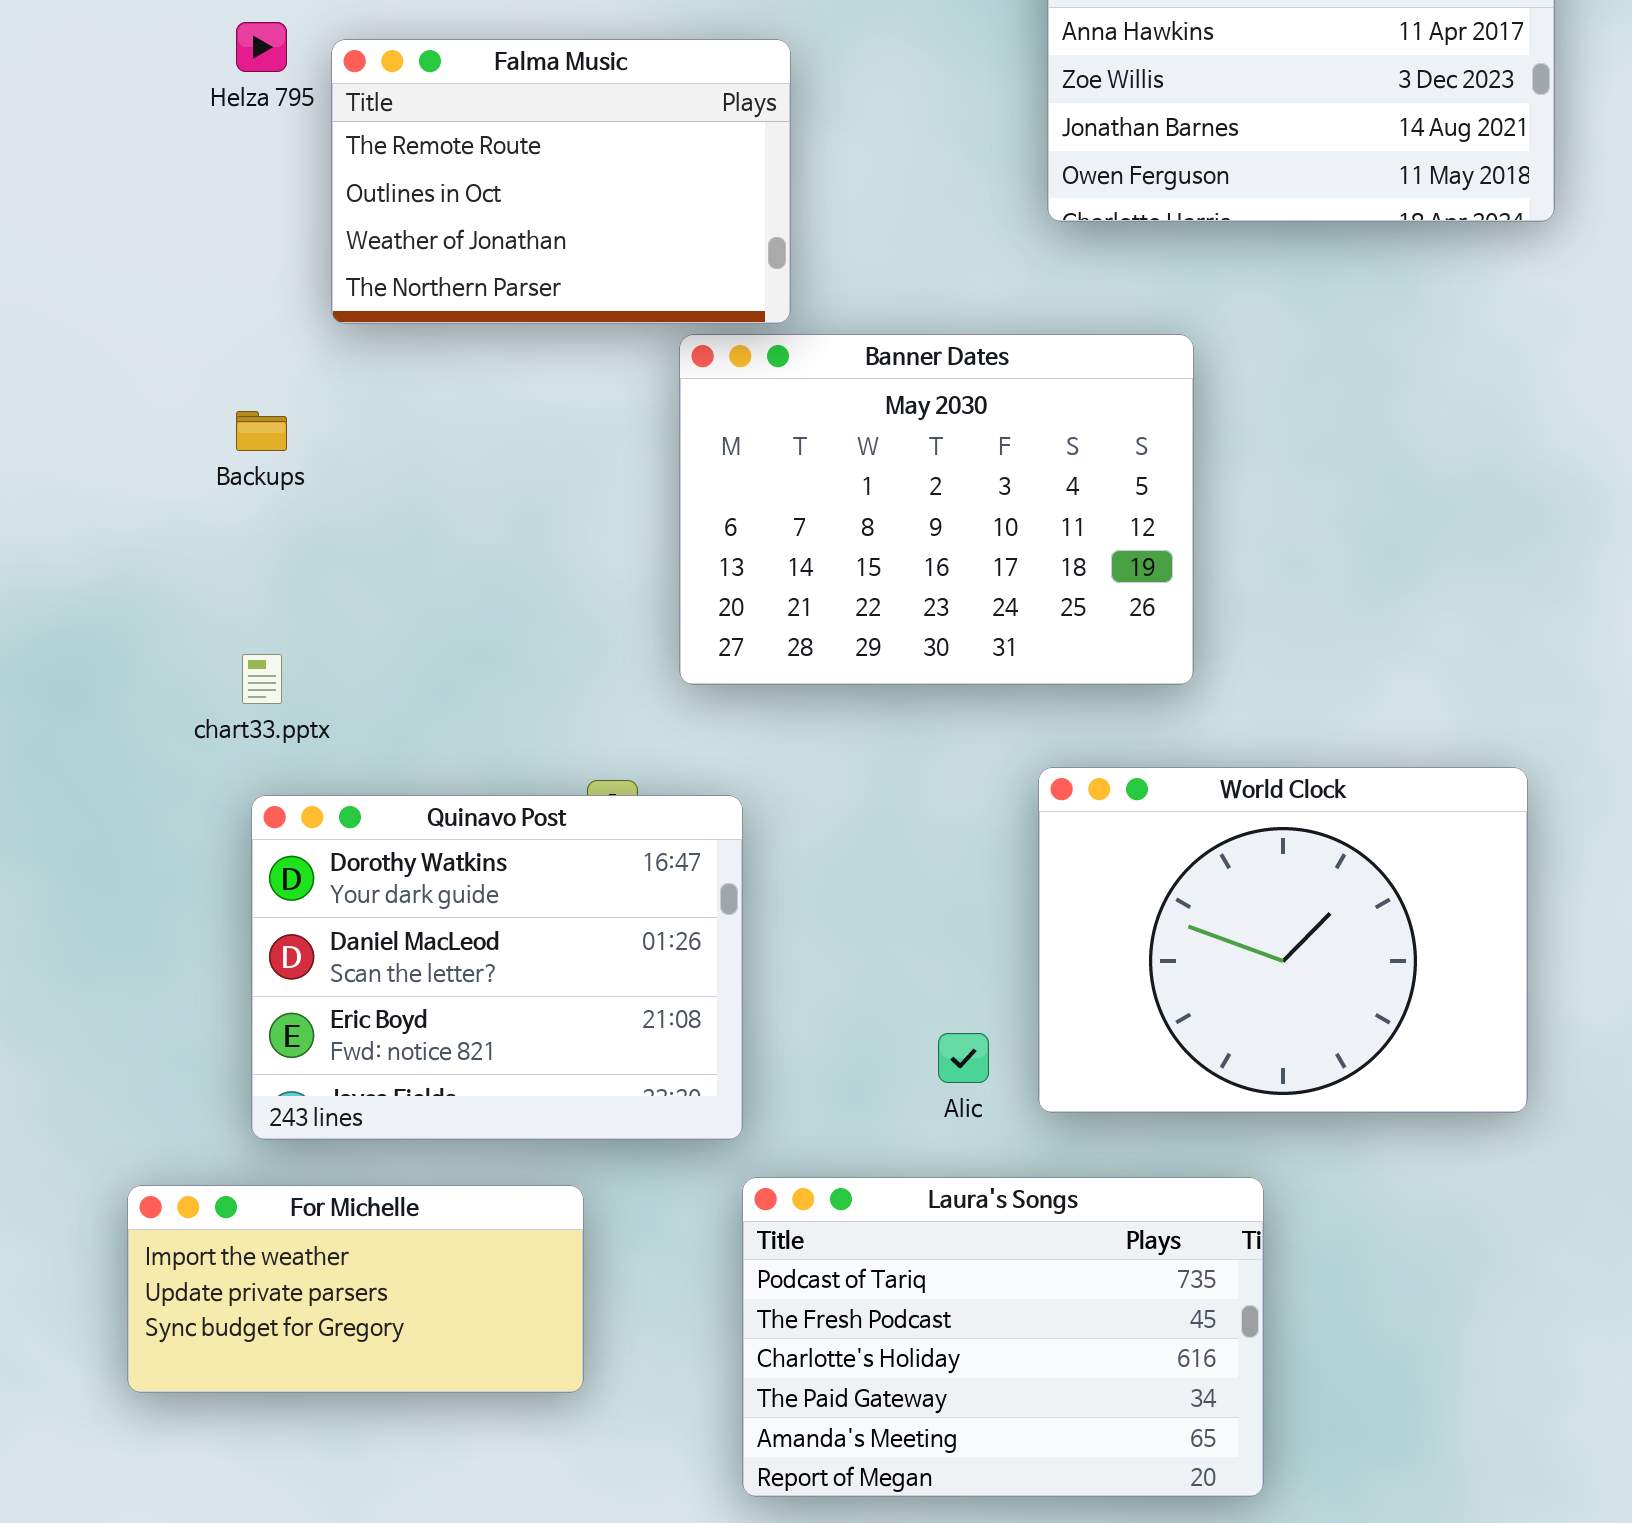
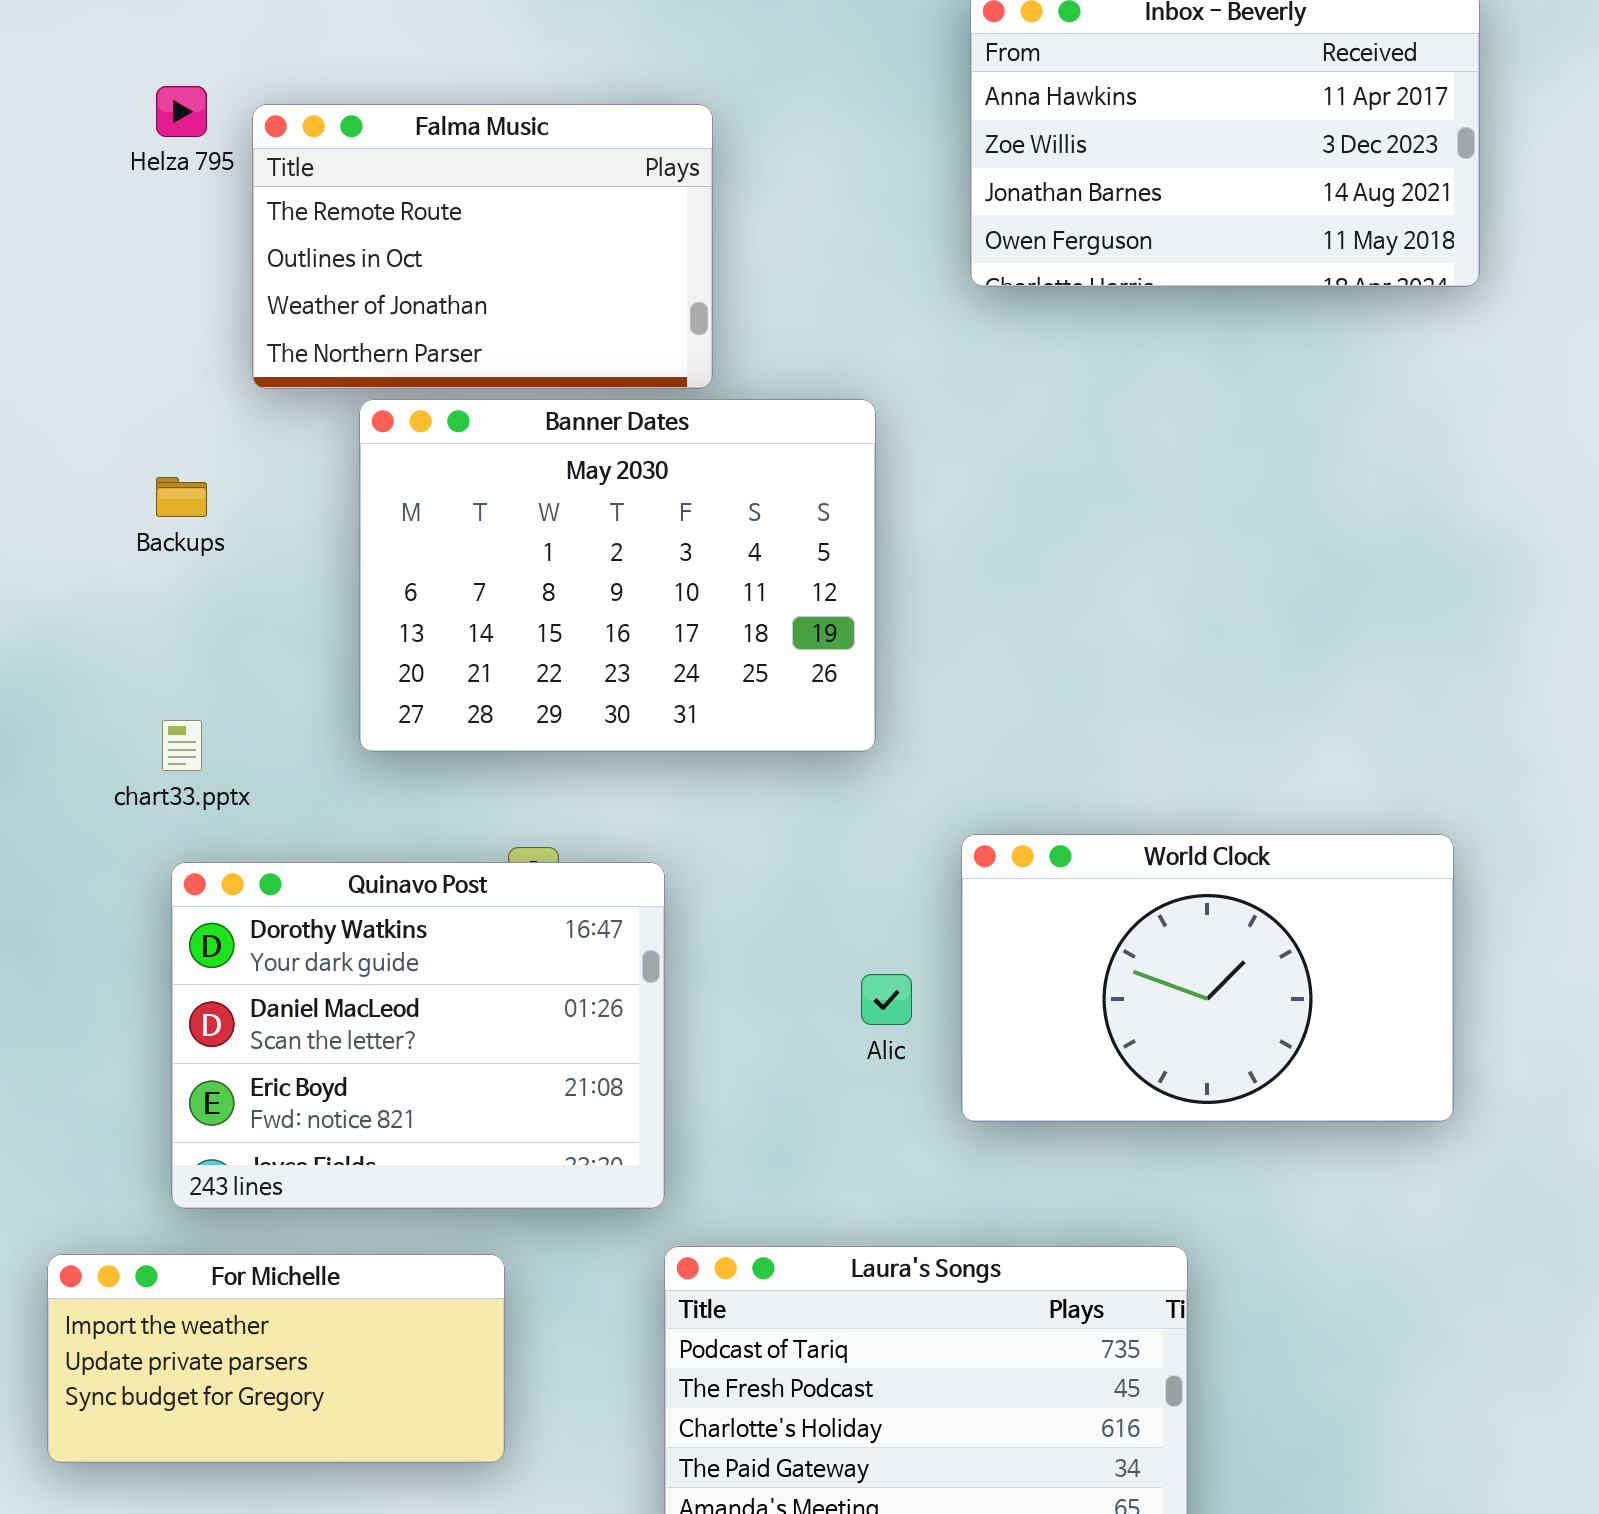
Banner Dates: [679,334,1194,685] -> [359,399,876,752], moved
World Clock: [1038,767,1528,1113] -> [961,834,1454,1122], resized
Alic: [938,1033,989,1083] -> [861,974,912,1025], moved

